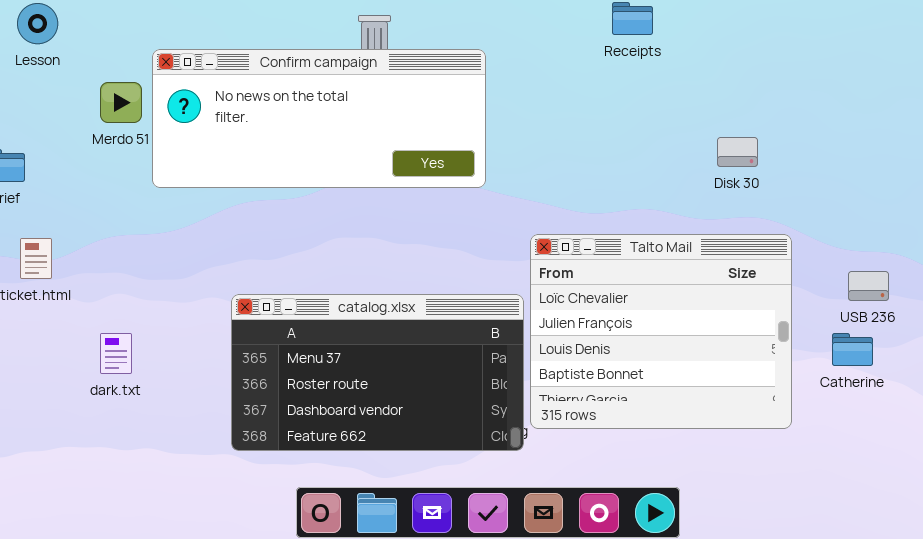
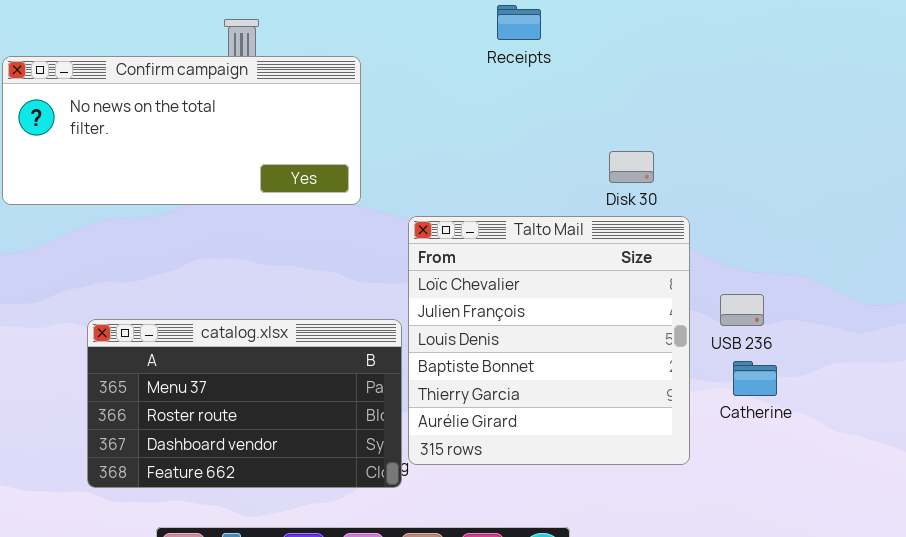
Talto Mail: [530,234,792,429] -> [408,216,690,465], resized
USB 236: [848,271,889,301] -> [720,294,764,326], moved

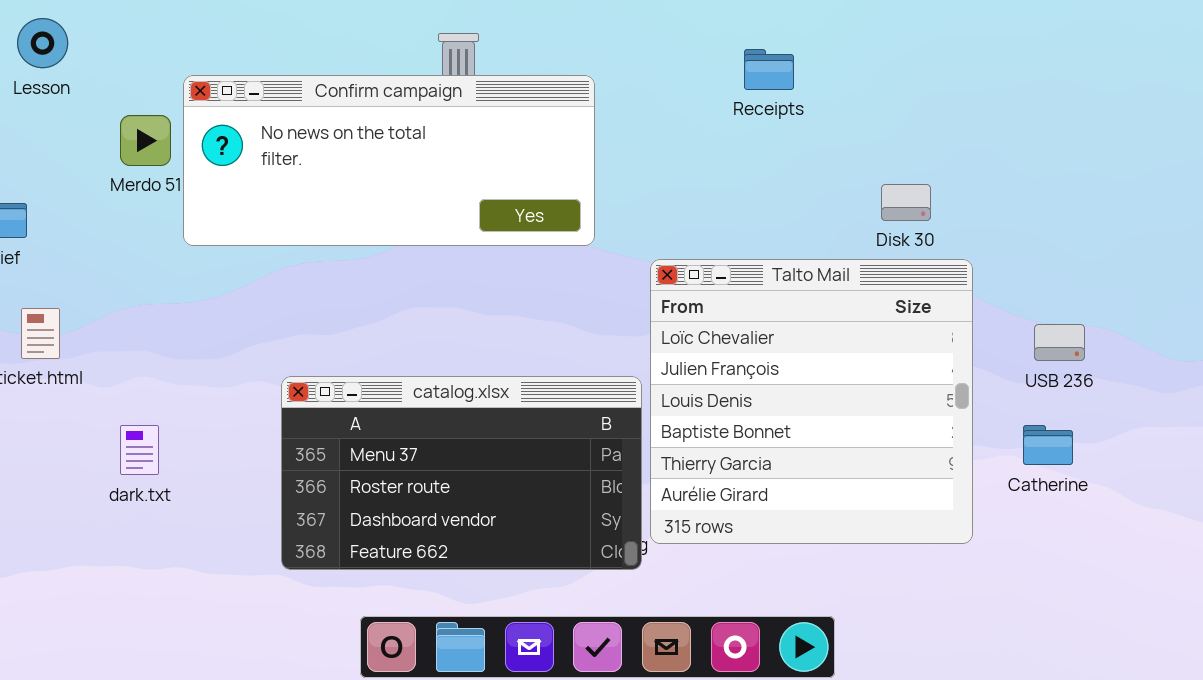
Receipts: [497,5,541,40] -> [744,49,794,90], moved
USB 236: [720,294,764,326] -> [1034,324,1085,361], moved

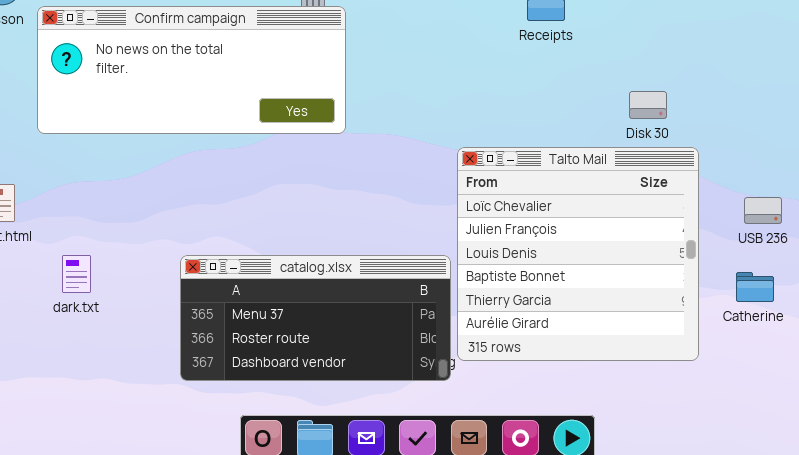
Confirm campaign: [183,75,595,246] -> [37,6,346,134], moved
catalog.xlsx: [281,376,642,570] -> [180,255,451,381], resized
dark.txt: [120,425,159,475] -> [62,255,91,293], moved

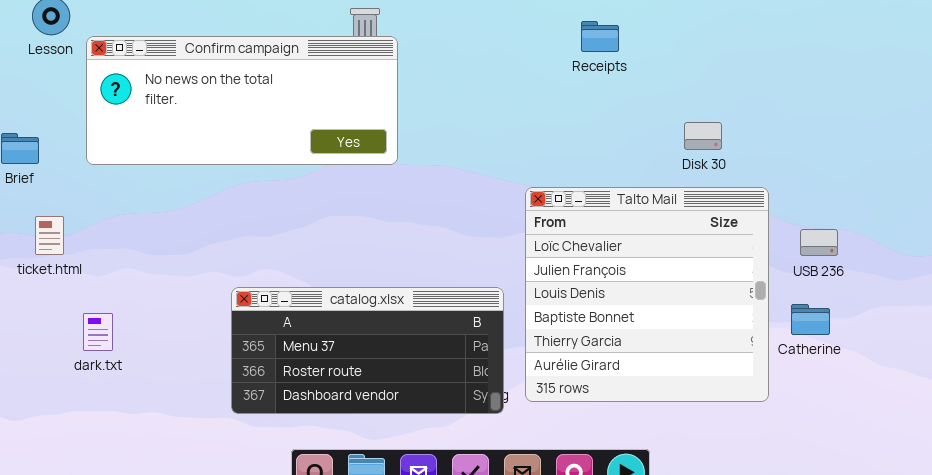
Talto Mail: [457,147,699,361] -> [525,187,769,402], moved
dark.txt: [62,255,91,293] -> [83,313,113,351], moved

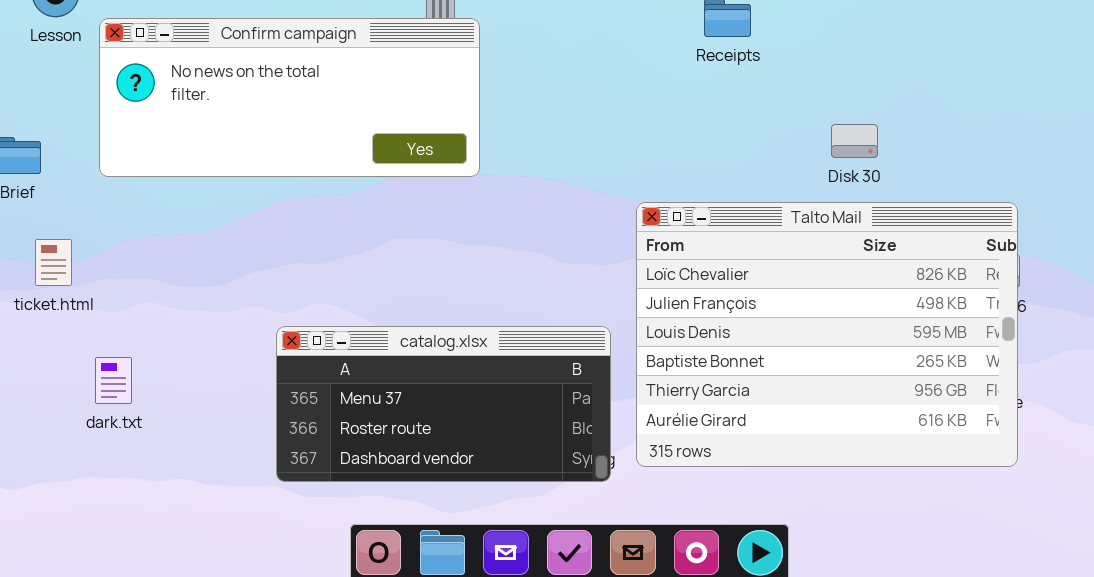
Talto Mail: [525,187,769,402] -> [636,202,1018,467], resized

